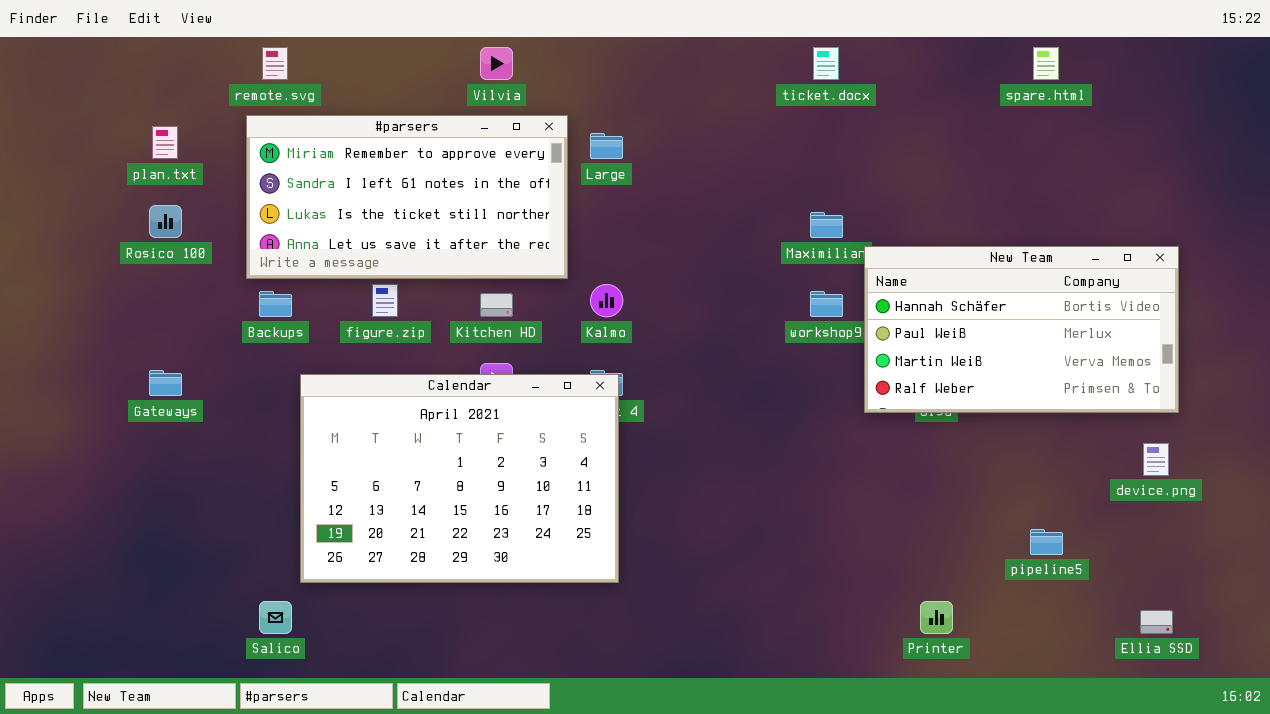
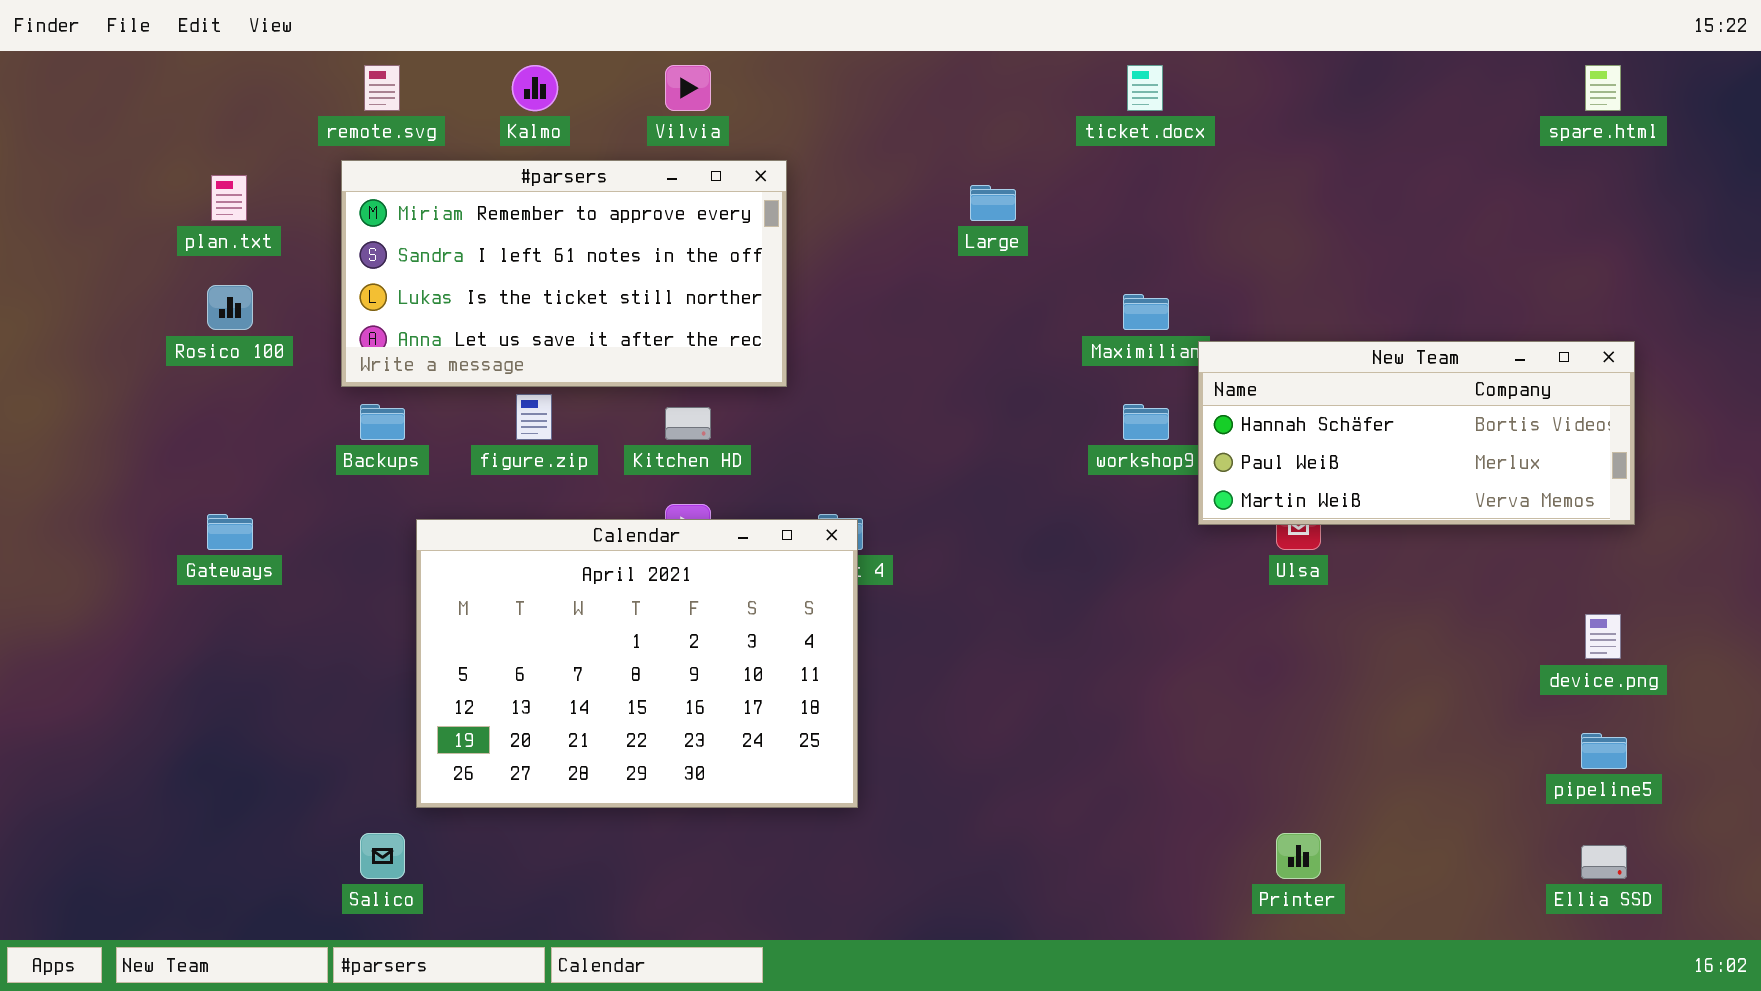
spare.html: [1033,47,1059,80] -> [1585,65,1621,111], moved
Large: [590,133,623,159] -> [970,185,1016,221], moved
New Team: [864,246,1179,413] -> [1198,341,1635,525], resized
Kalmo: [590,284,623,317] -> [512,65,558,111], moved
pipeline5: [1030,529,1063,555] -> [1581,733,1627,769], moved

